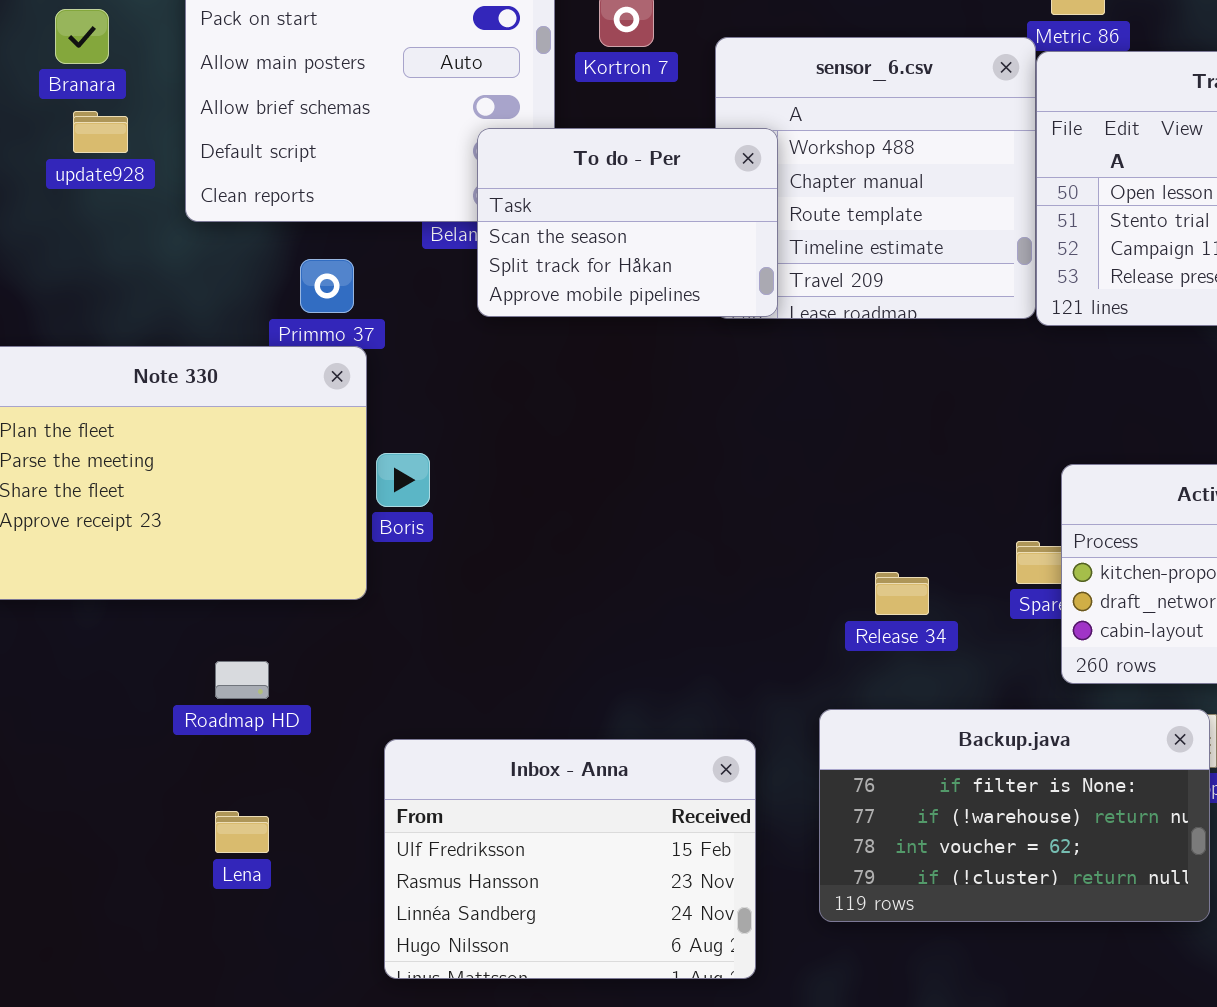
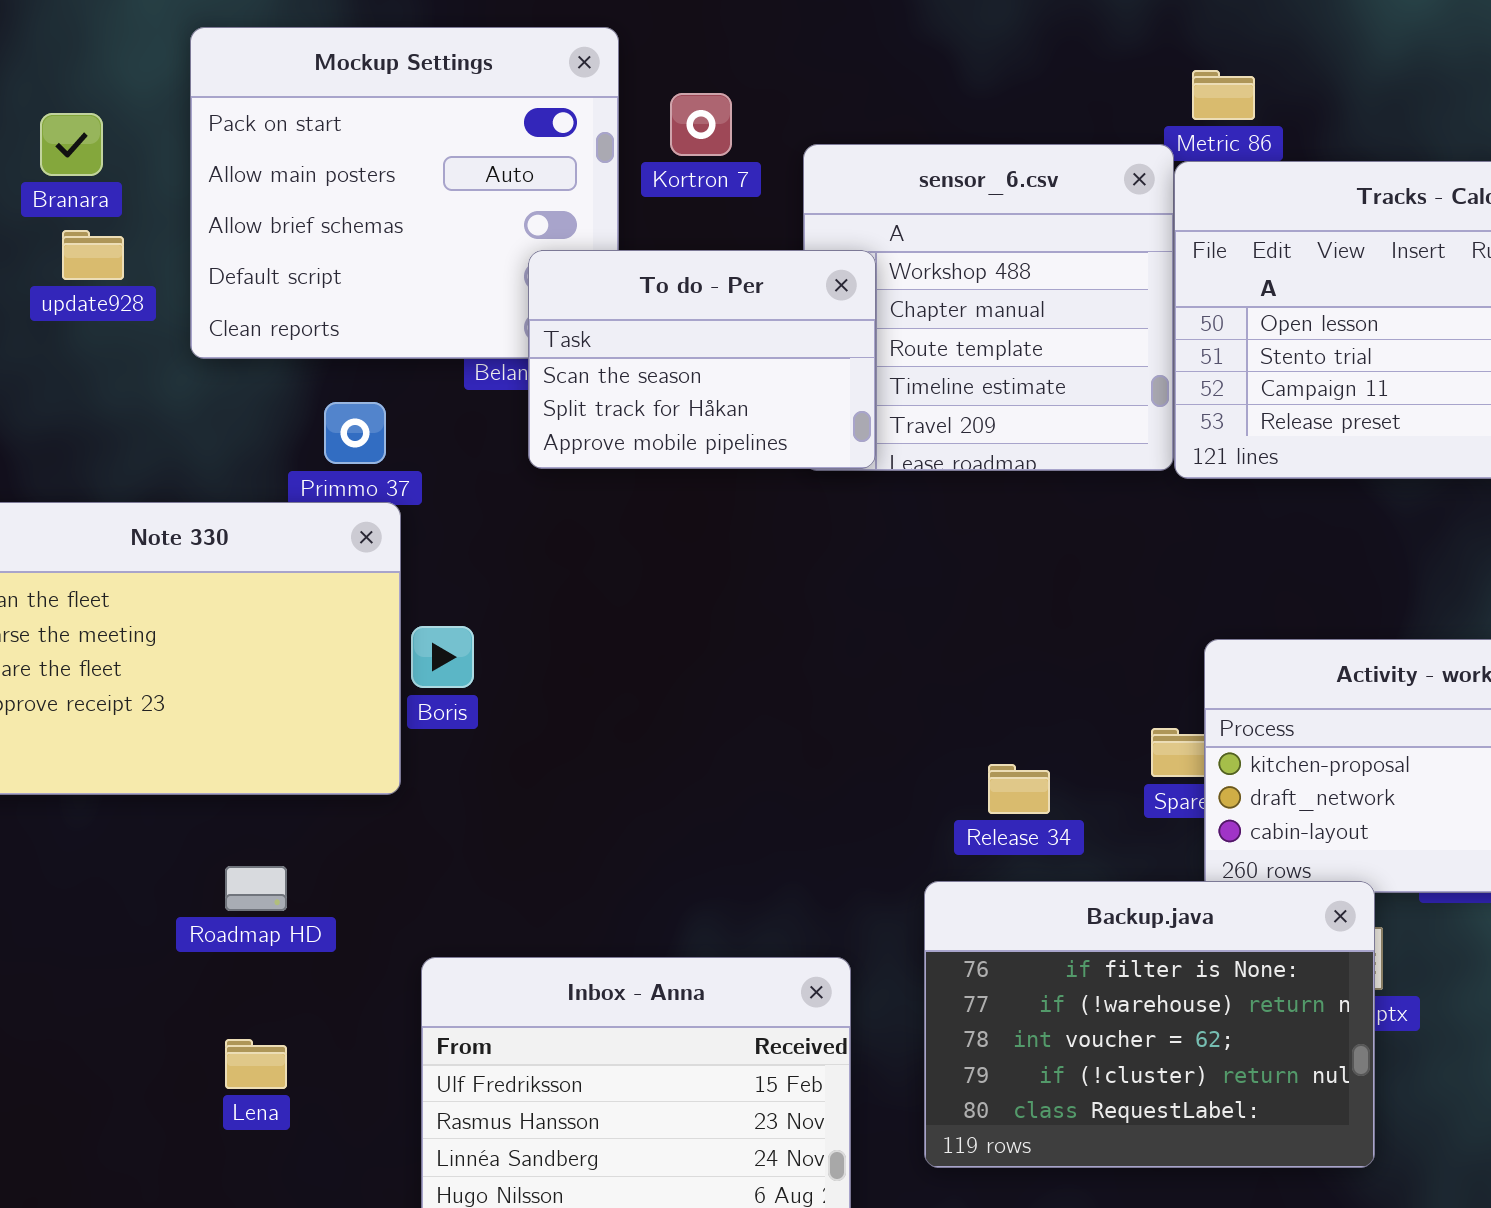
Backup.java: [819,709,1210,922] -> [924,881,1375,1168], resized

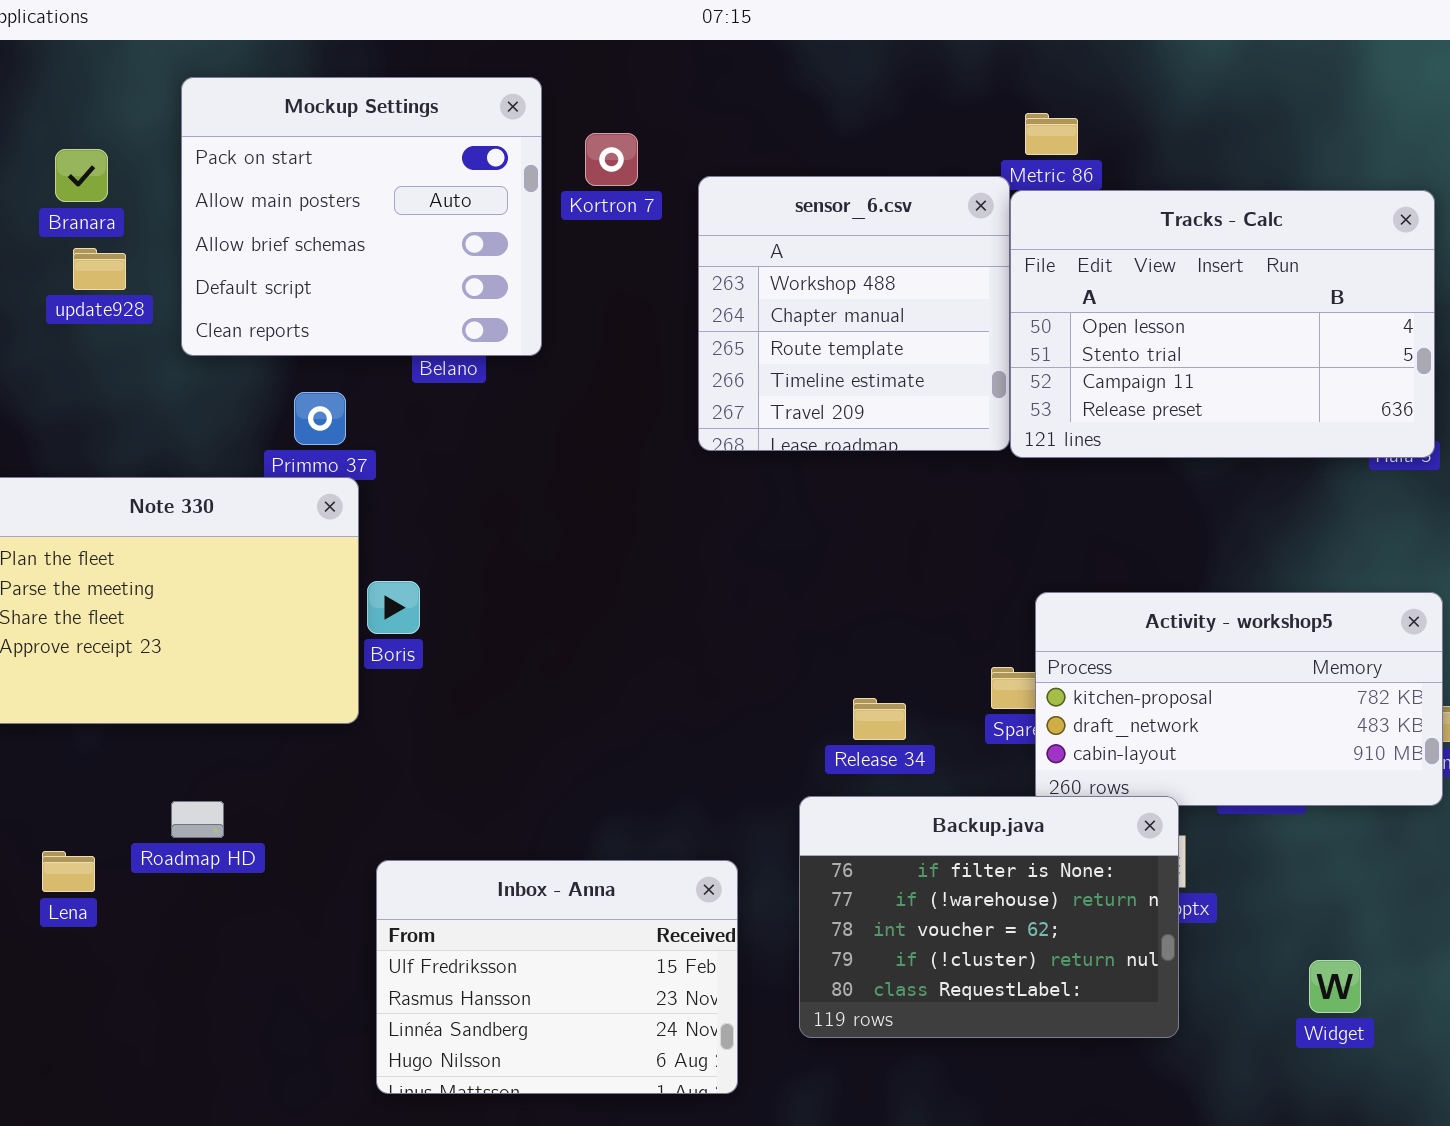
To do - Per: [528,250,876,469] -> none, closed
Roadmap HD: [225,866,287,911] -> [171,801,224,838], moved
Lena: [225,1039,287,1089] -> [42,851,95,892], moved

